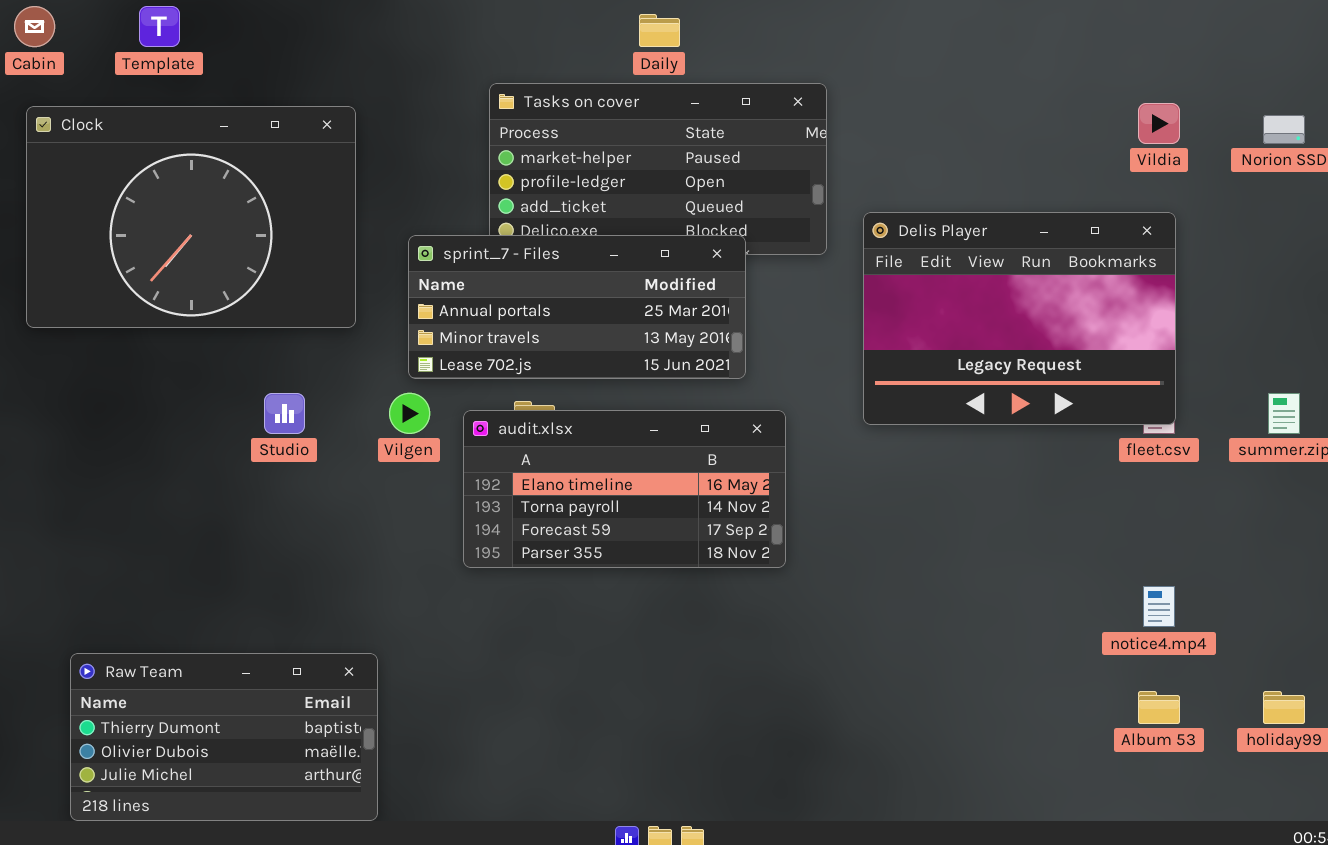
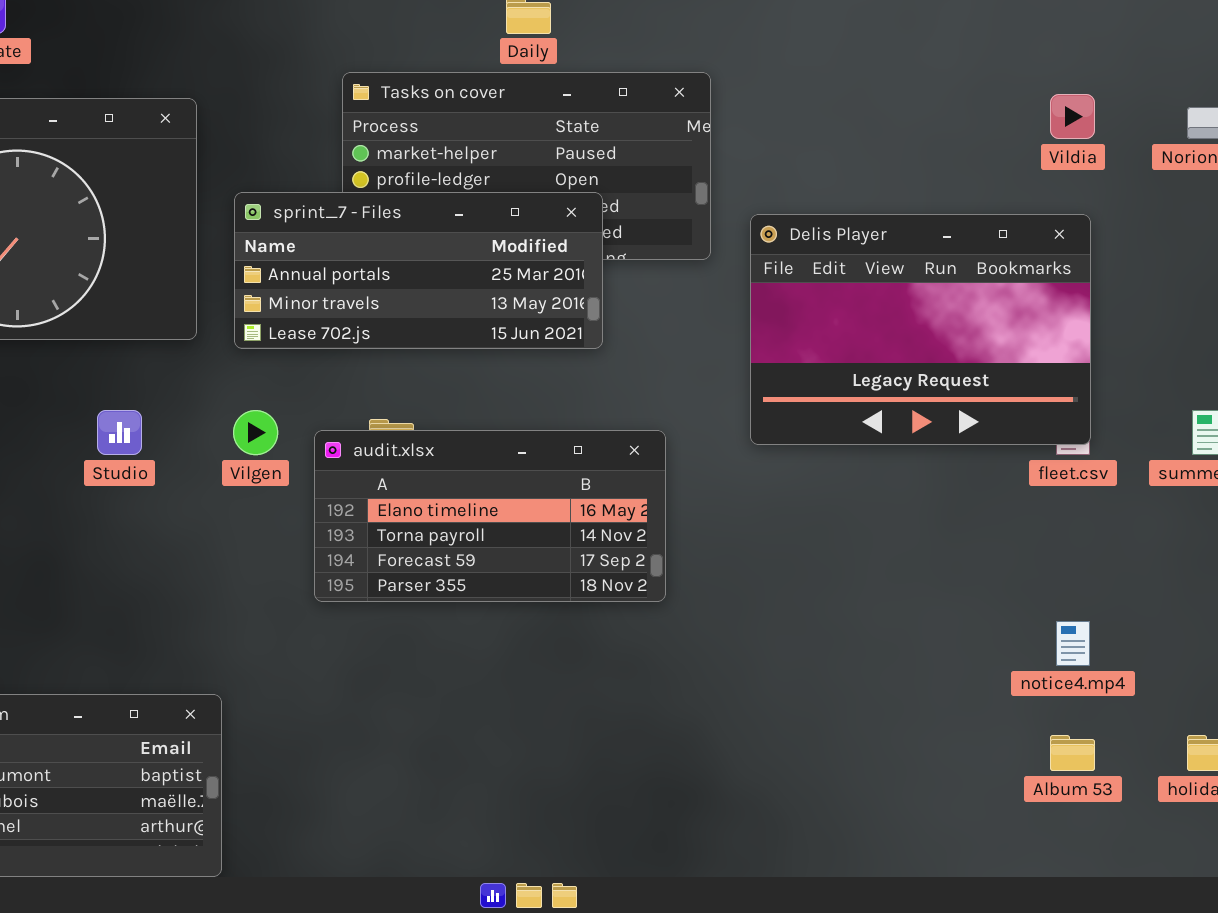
sprint_7 - Files: [408,235,746,379] -> [234,192,603,349], moved

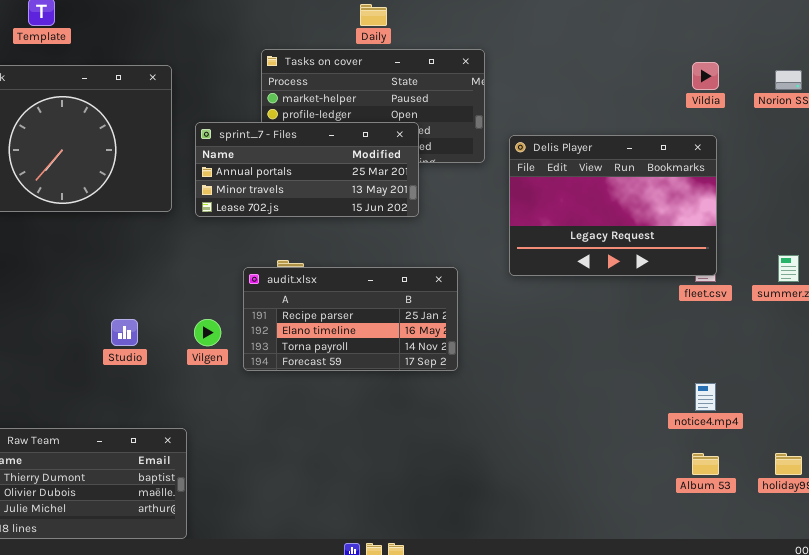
Studio: [97,410,142,455] -> [111,319,138,346], moved
Vilgen: [233,410,278,455] -> [194,319,221,346], moved
audit.xlsx: [314,430,666,602] -> [243,267,458,371], scrolled up 1 row

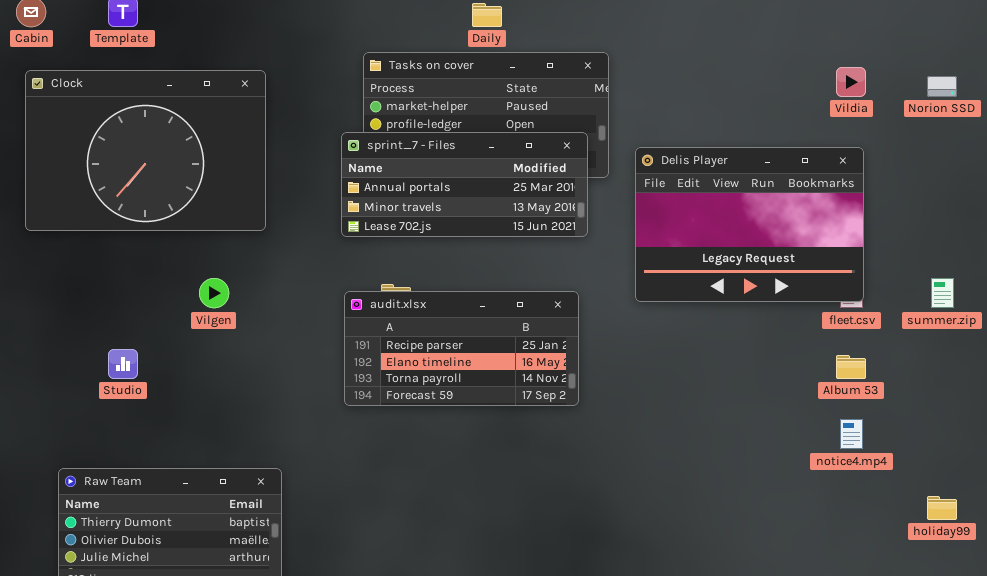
sprint_7 - Files: [195,122,419,217] -> [341,132,588,237], moved
Studio: [111,319,138,346] -> [108,349,138,379], moved
Vilgen: [194,319,221,346] -> [199,278,229,308], moved
Album 53: [692,453,719,475] -> [836,355,866,379], moved

